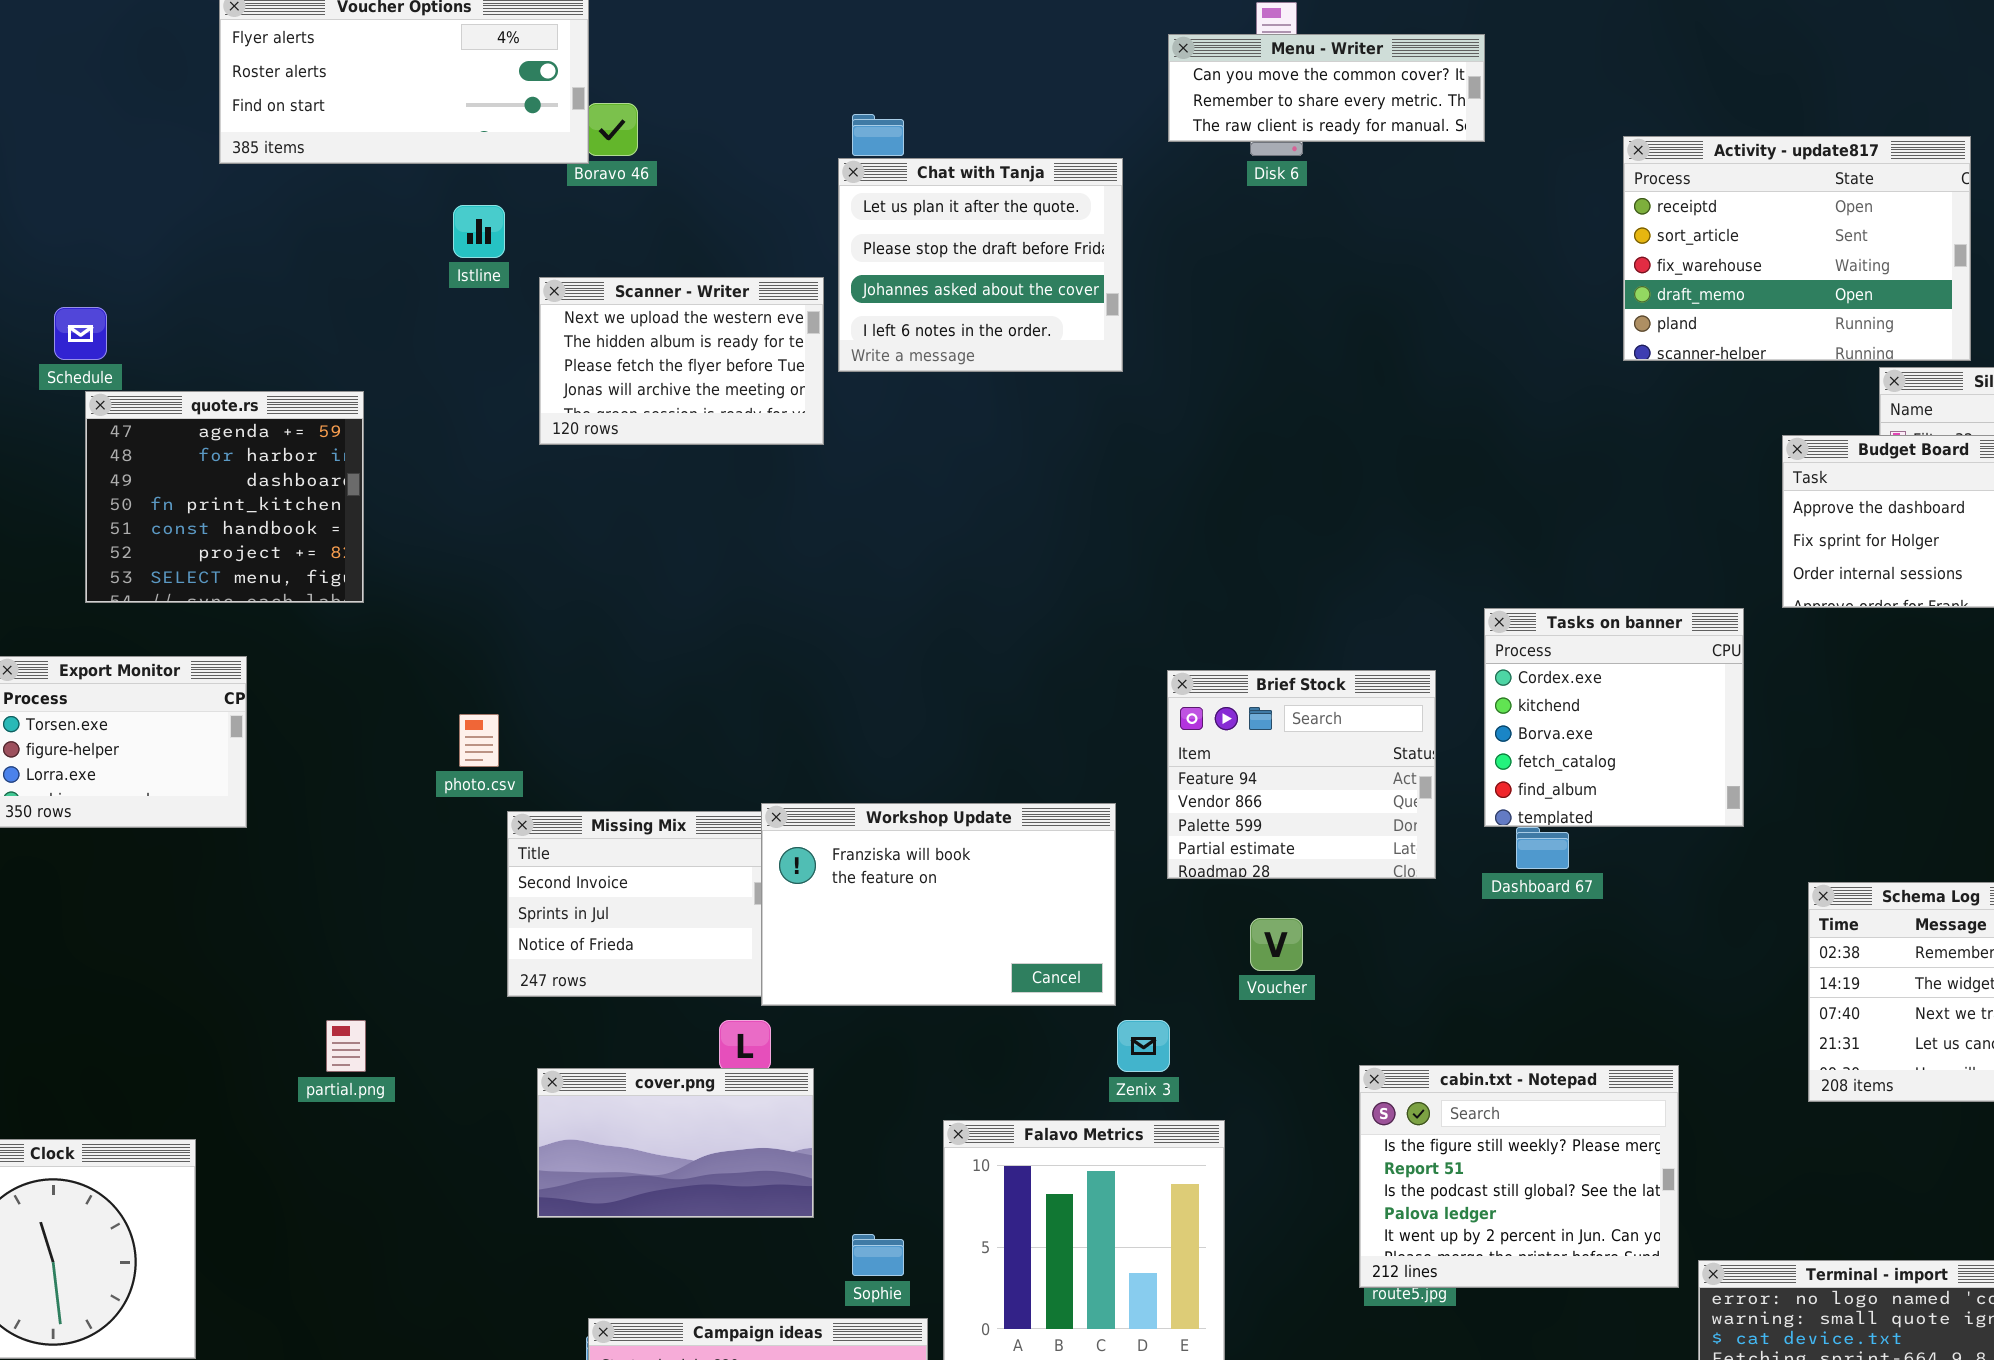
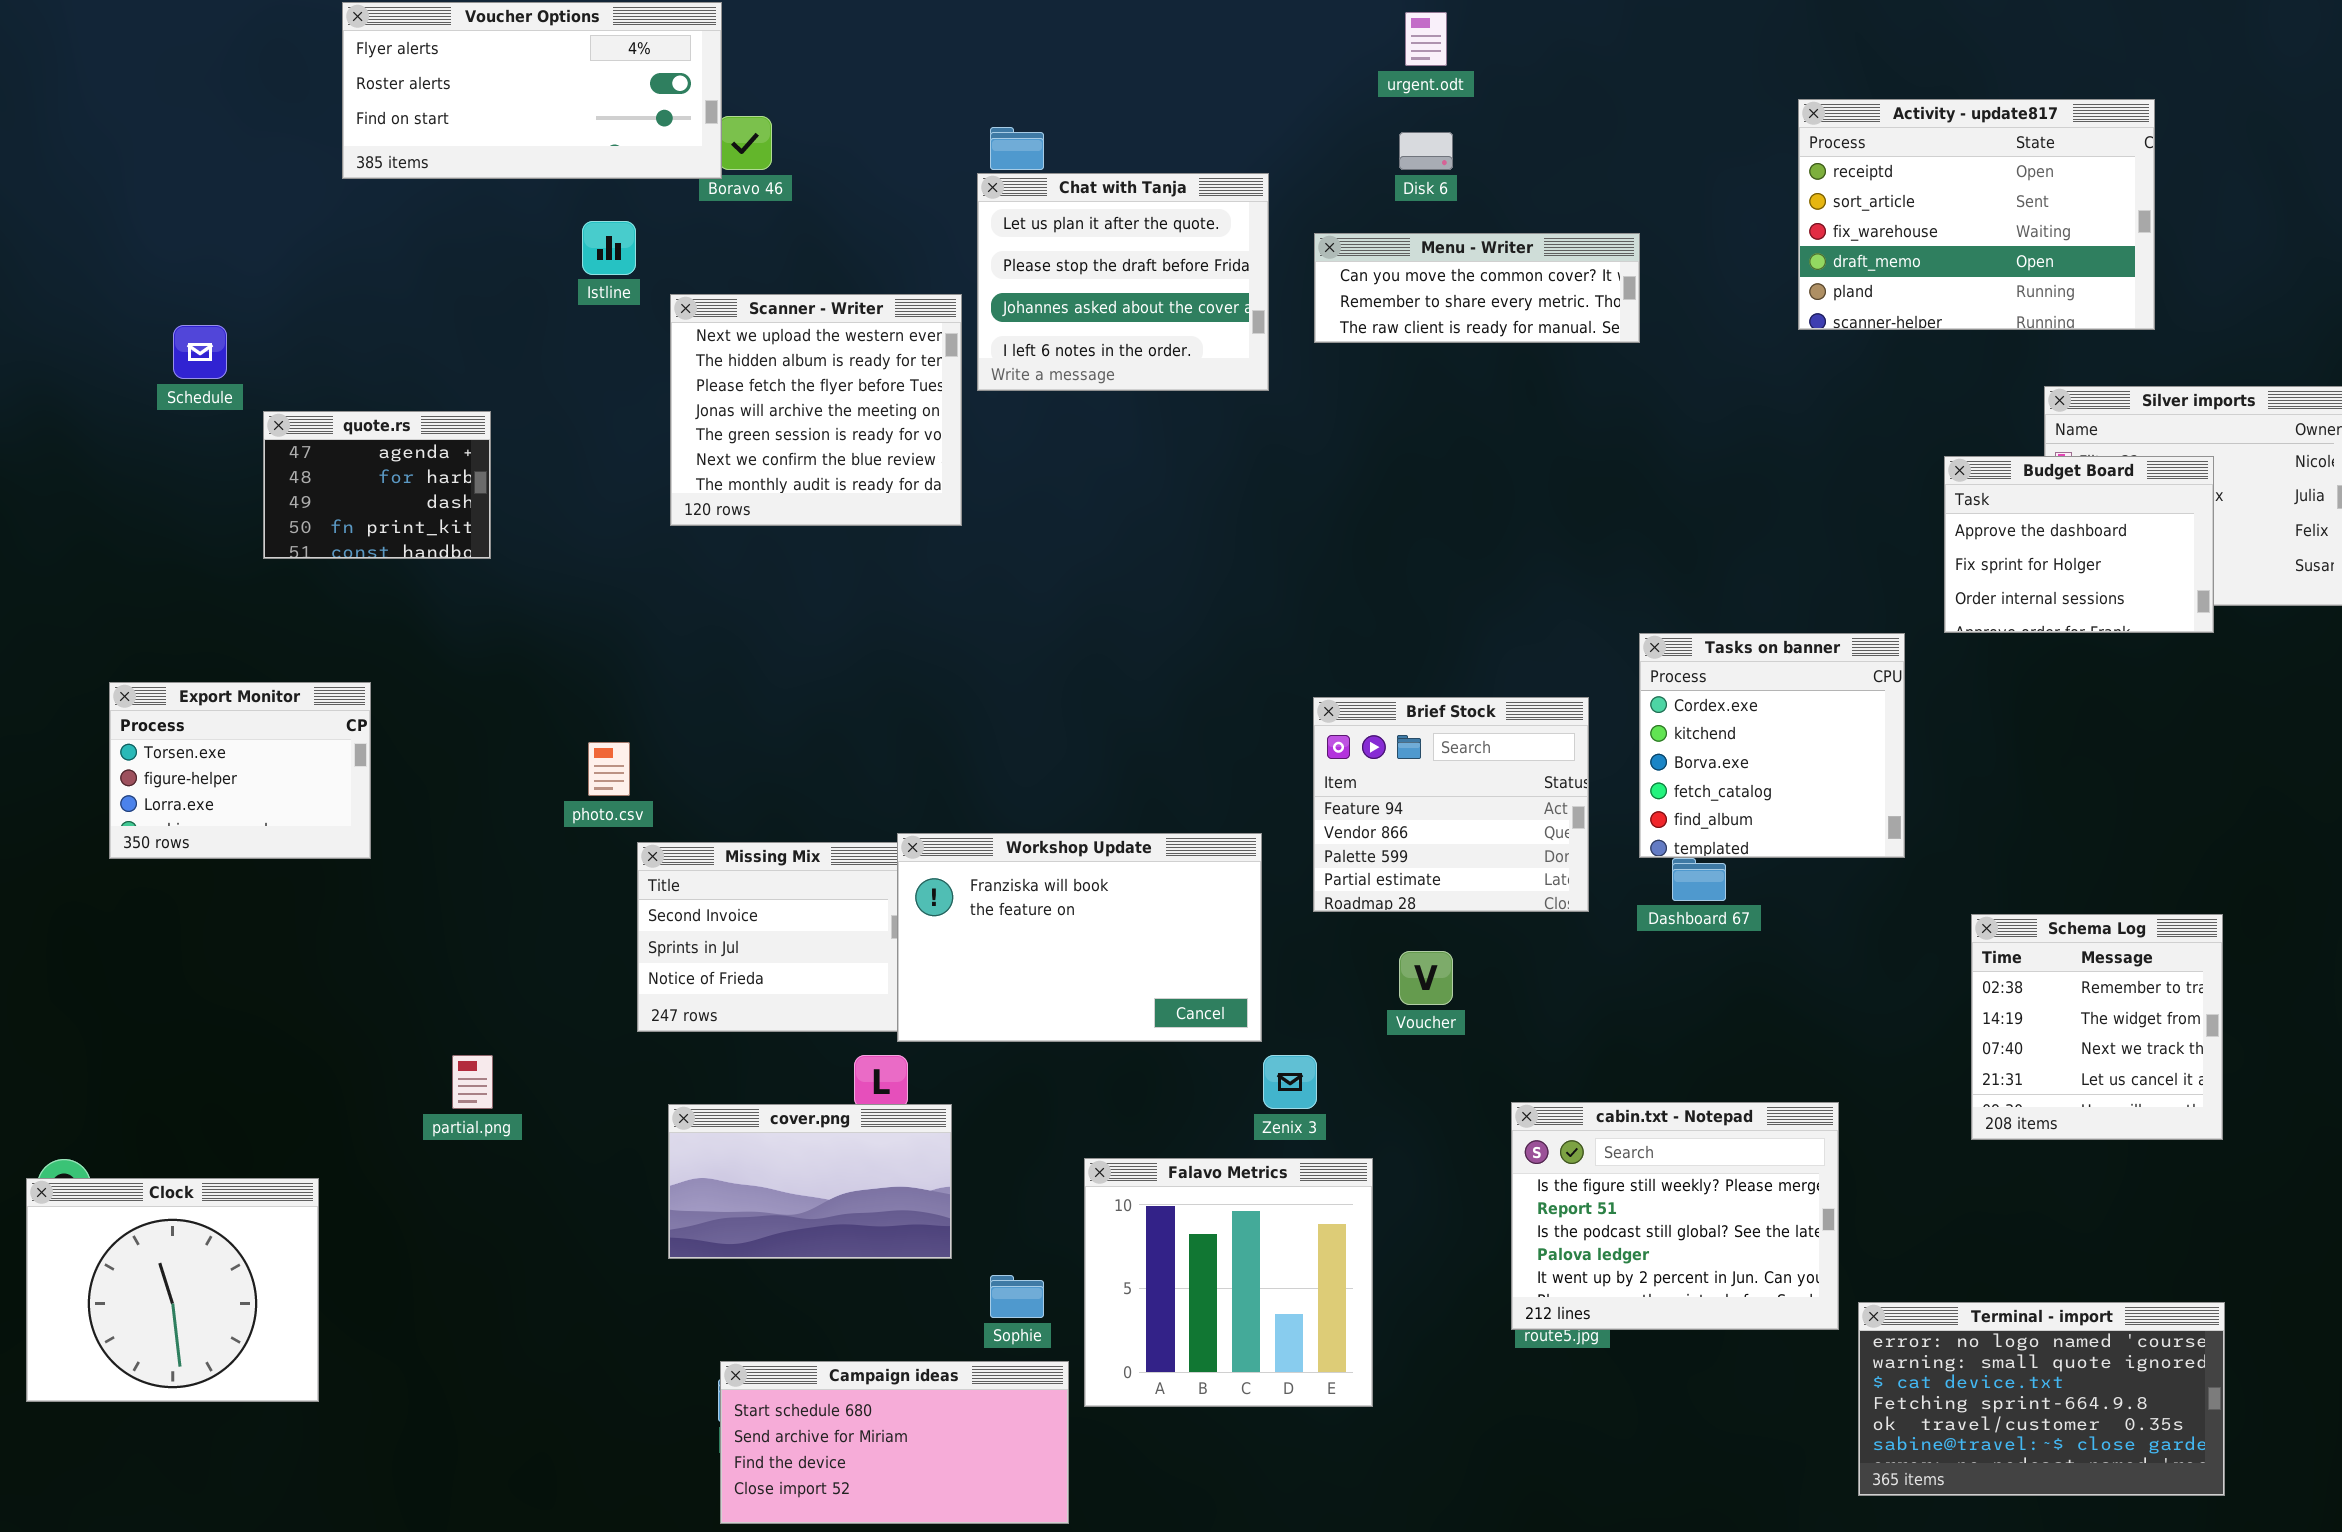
Menu - Writer: [1168,34,1485,142] -> [1314,233,1640,343], moved
Activity - update817: [1623,136,1971,361] -> [1798,99,2155,330], moved
Scanner - Writer: [539,277,824,445] -> [670,294,962,526], resized
quote.rs: [85,391,364,603] -> [263,411,491,559], resized

